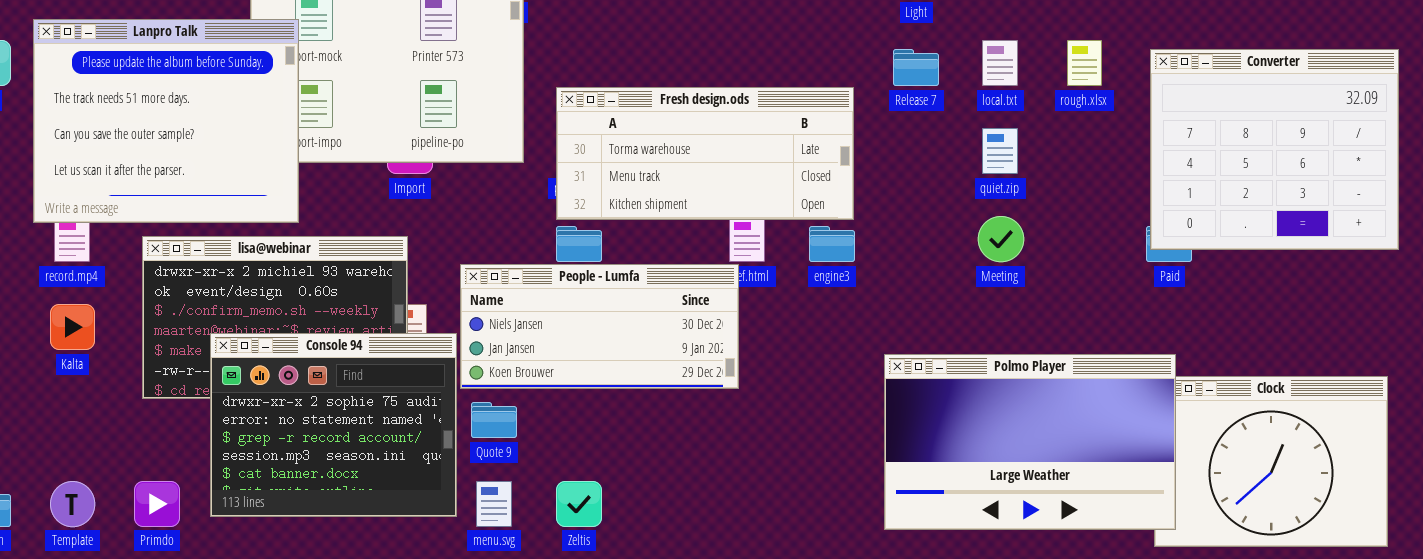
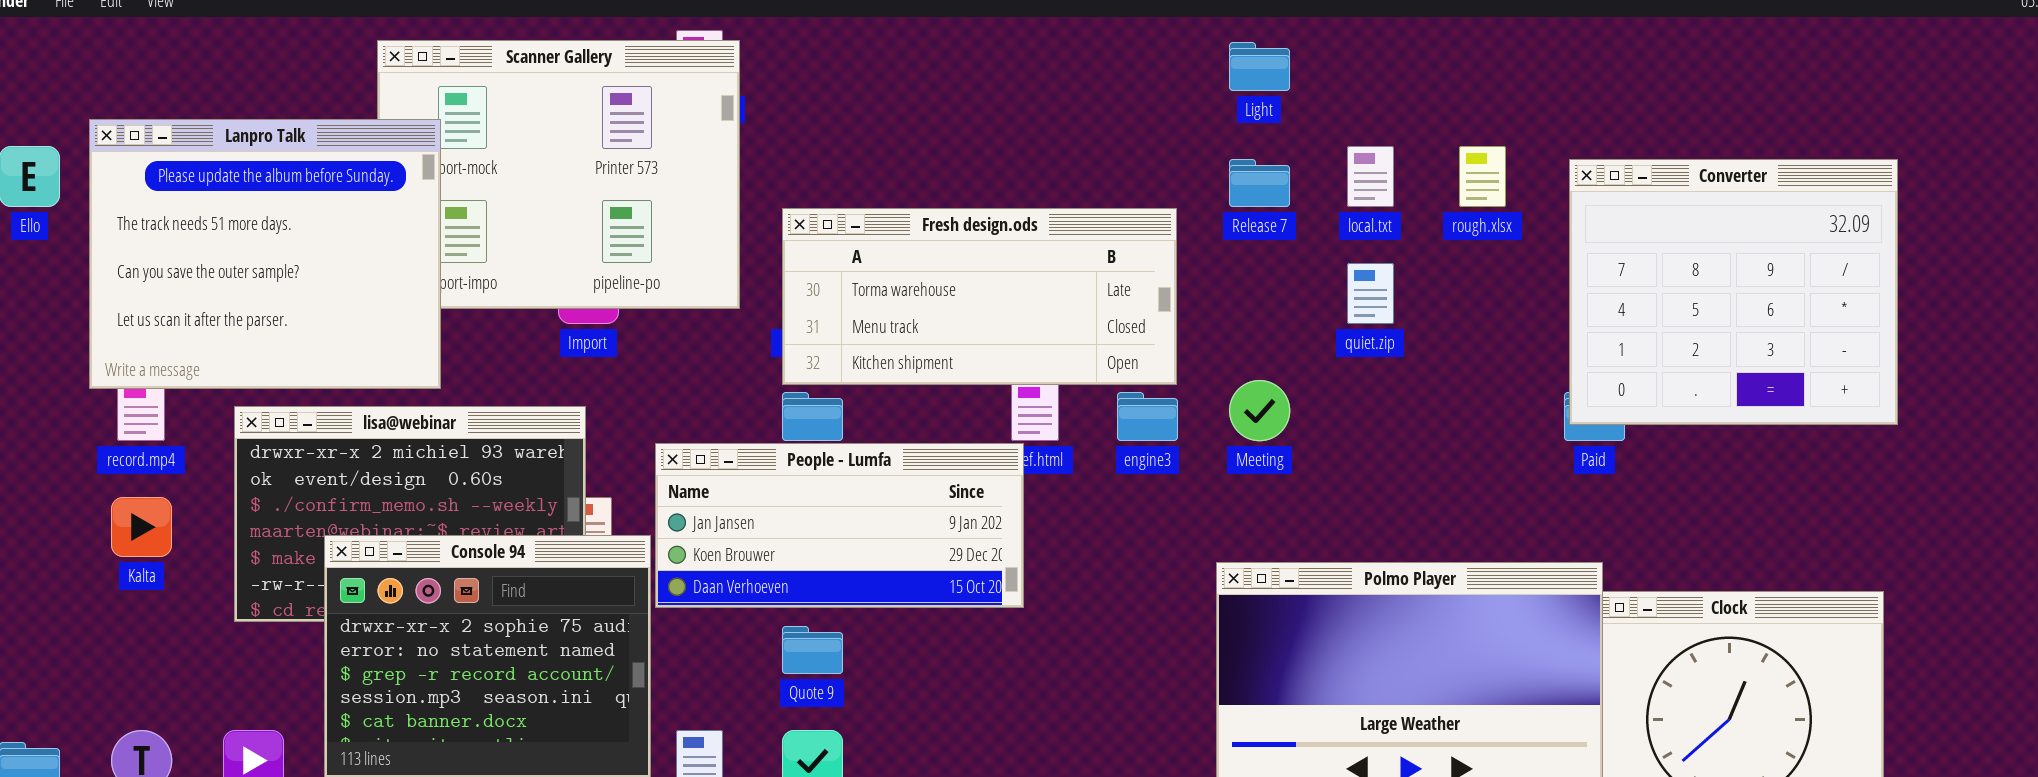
Meeting: [978,216,1024,262] -> [1229,380,1290,441], moved
People - Lumfa: [460,264,739,389] -> [655,443,1024,608], scrolled down 1 row
Quote 9: [471,402,517,438] -> [782,626,843,674], moved

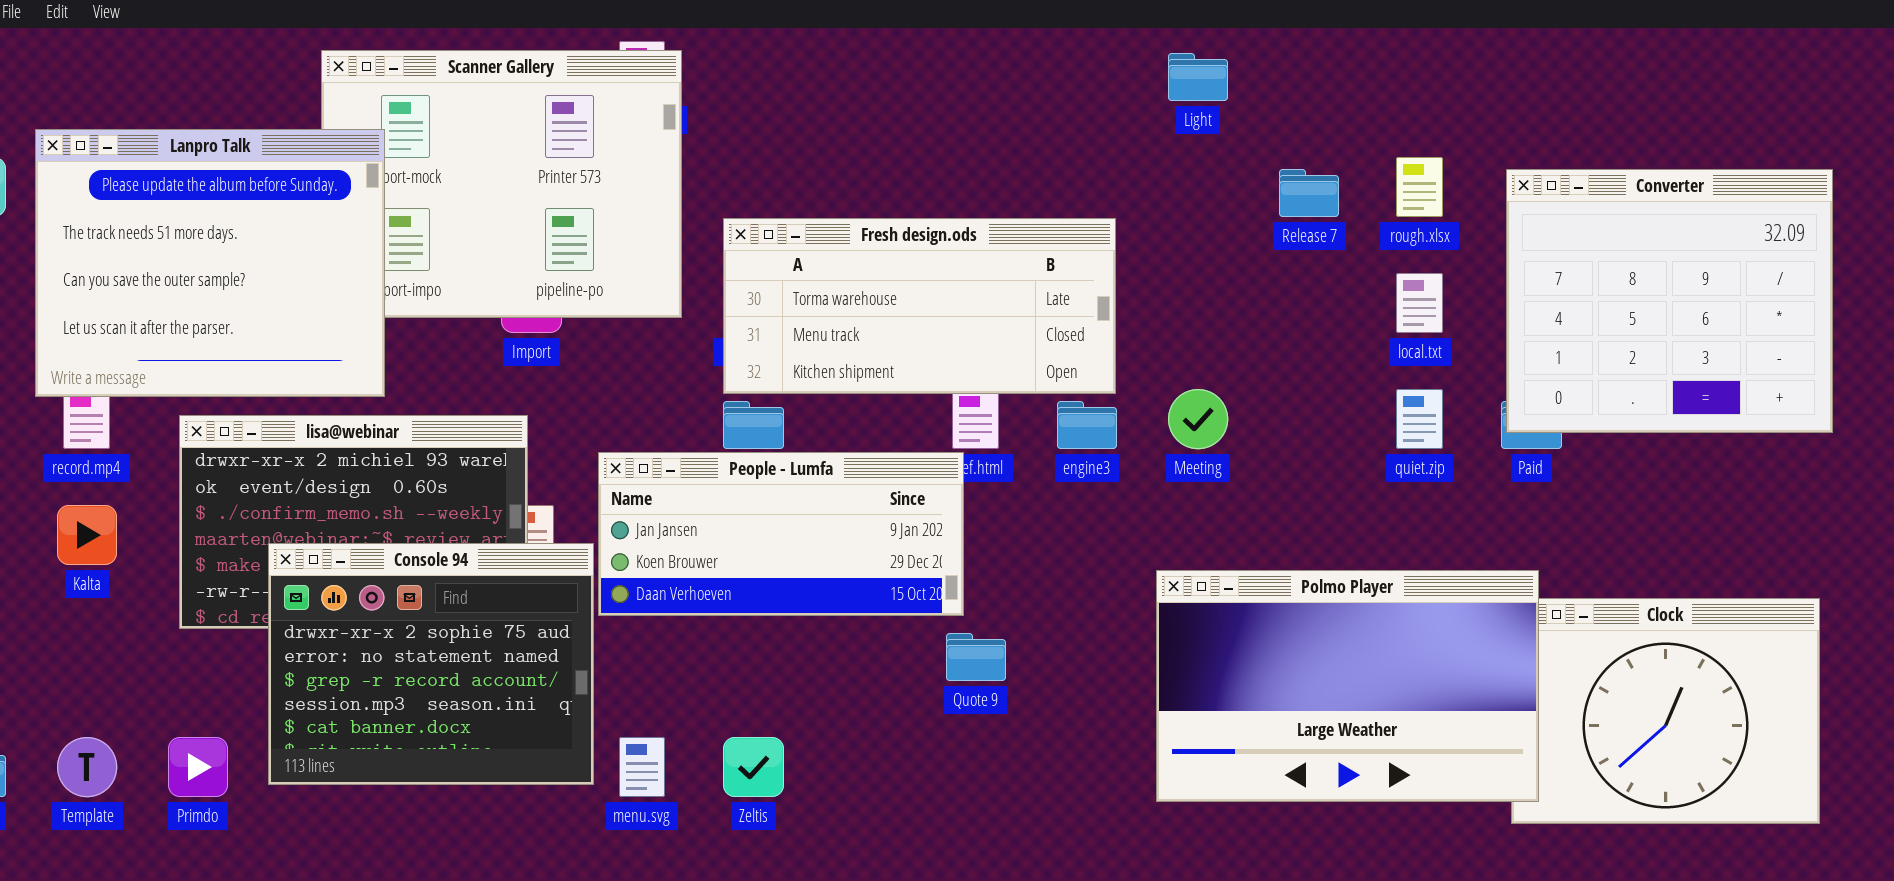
local.txt: [1347,146,1394,207] -> [1396,273,1443,333], moved
Release 7: [1229,159,1290,207] -> [1279,169,1339,217], moved
quiet.zip: [1347,263,1394,324] -> [1396,389,1443,449], moved
Quote 9: [782,626,843,674] -> [946,633,1006,681], moved

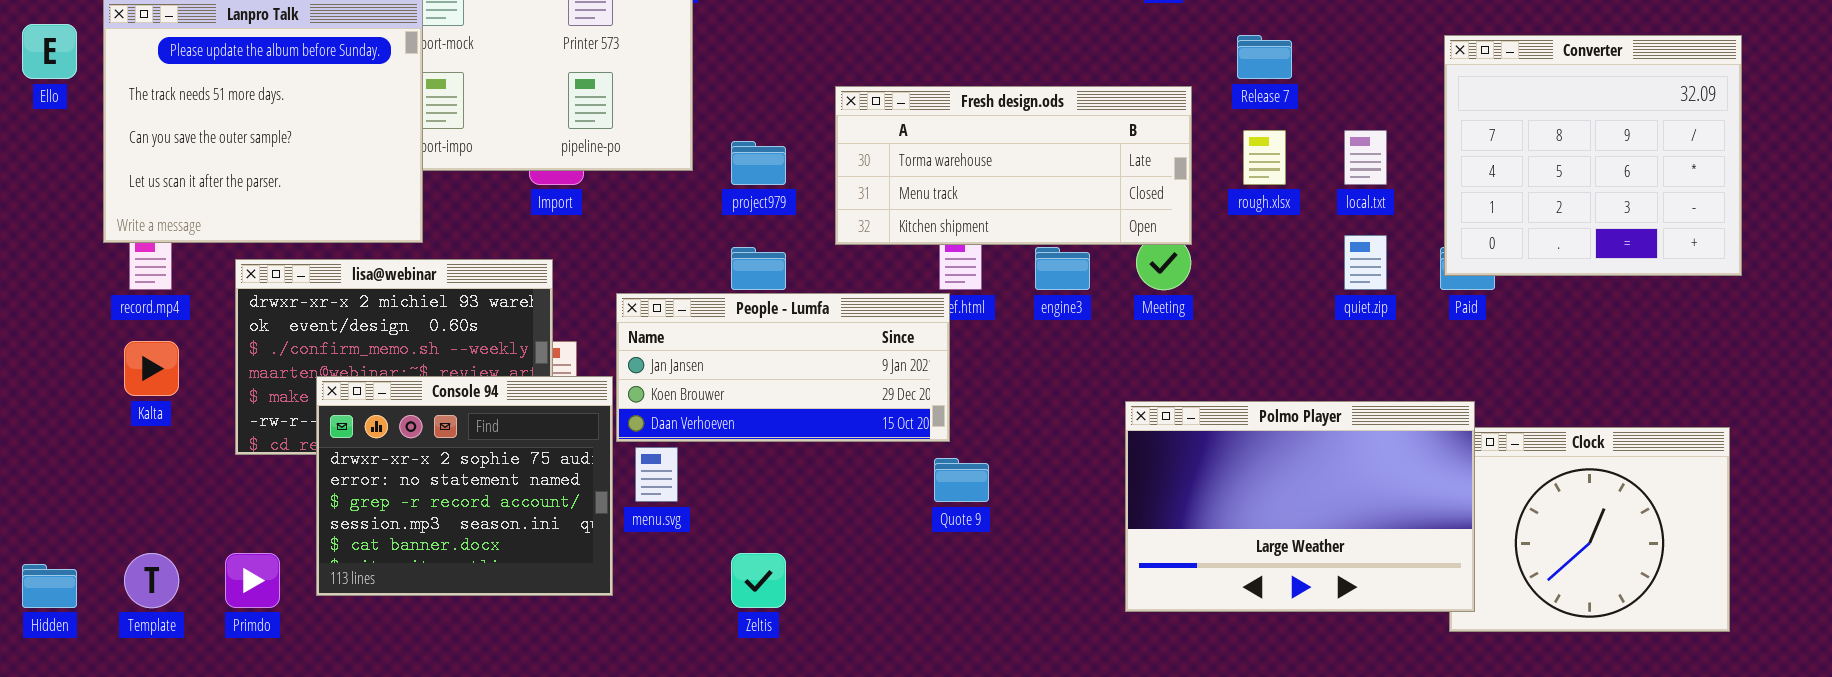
rough.xlsx: [1396,157,1443,217] -> [1243,130,1286,185], moved
Fresh design.ods: [723,218,1116,394] -> [835,86,1192,245], moved
menu.svg: [619,737,665,797] -> [635,447,678,502], moved

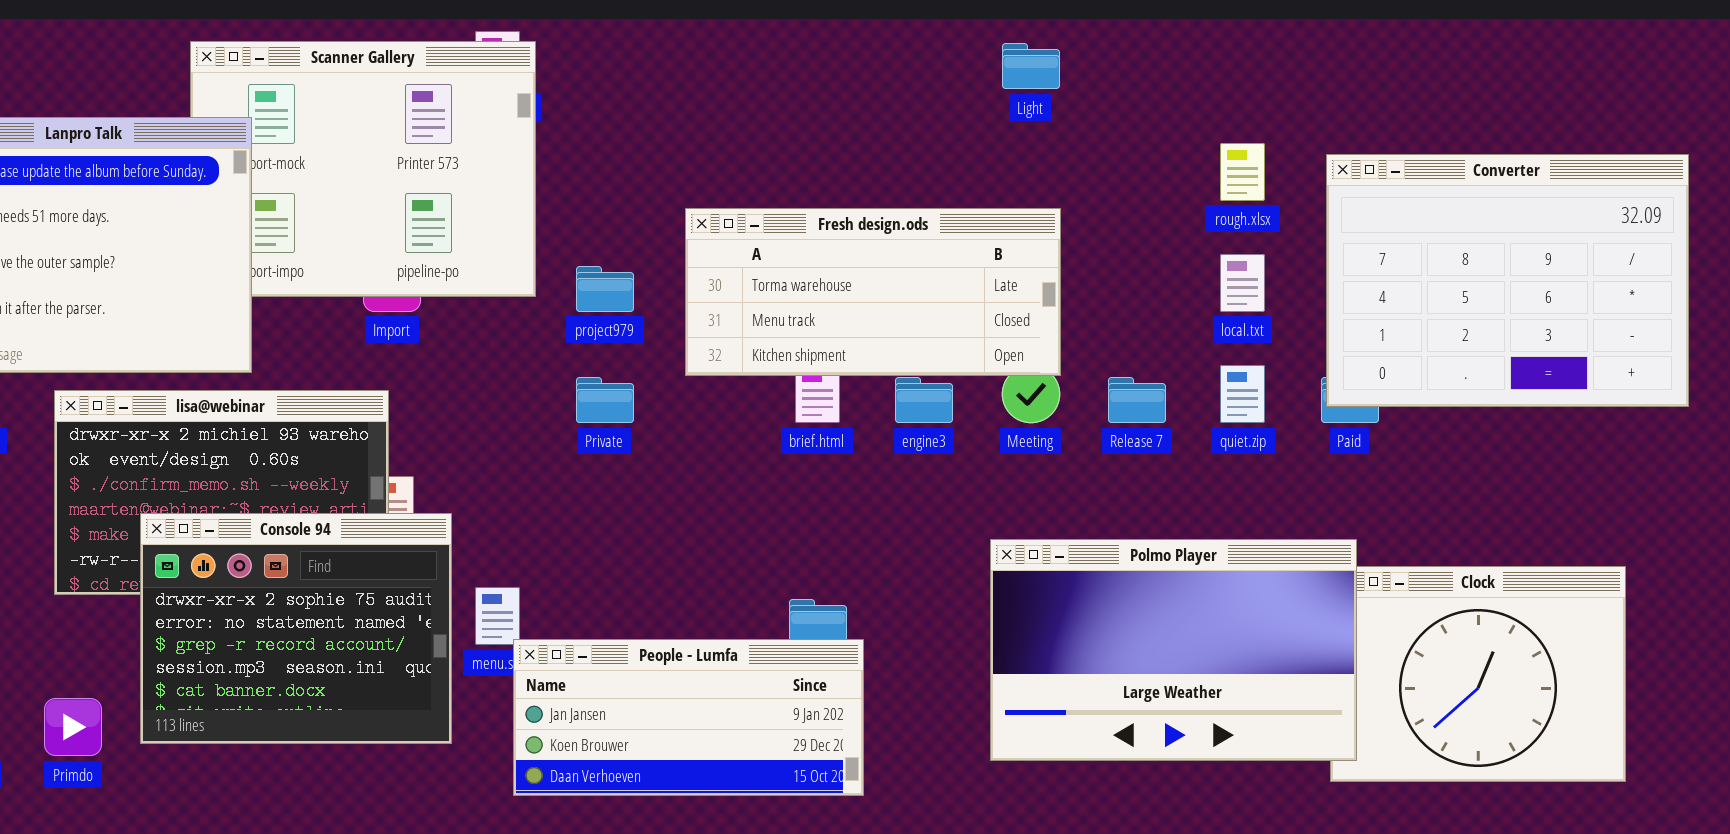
Release 7: [1237,35,1292,79] -> [1108,377,1166,423], moved
Converter: [1444,35,1742,276] -> [1326,154,1689,407], resized
rough.xlsx: [1243,130,1286,185] -> [1220,143,1265,201], moved
People - Lumfa: [616,293,950,442] -> [513,639,864,796], moved

